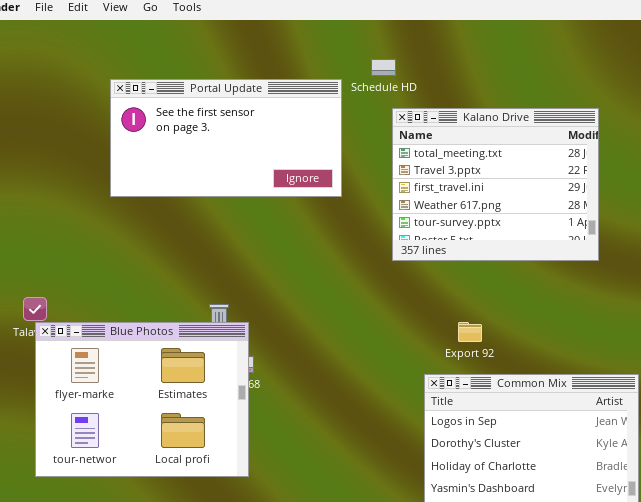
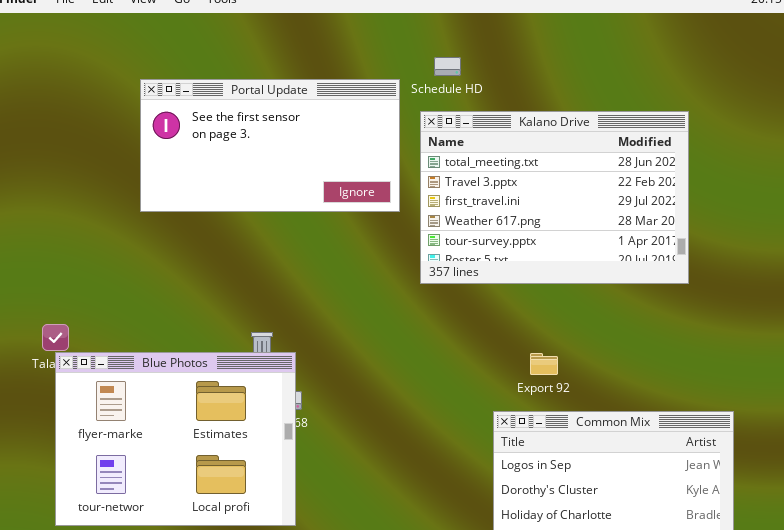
Kalano Drive: [392,108,599,261] -> [420,111,689,284], resized

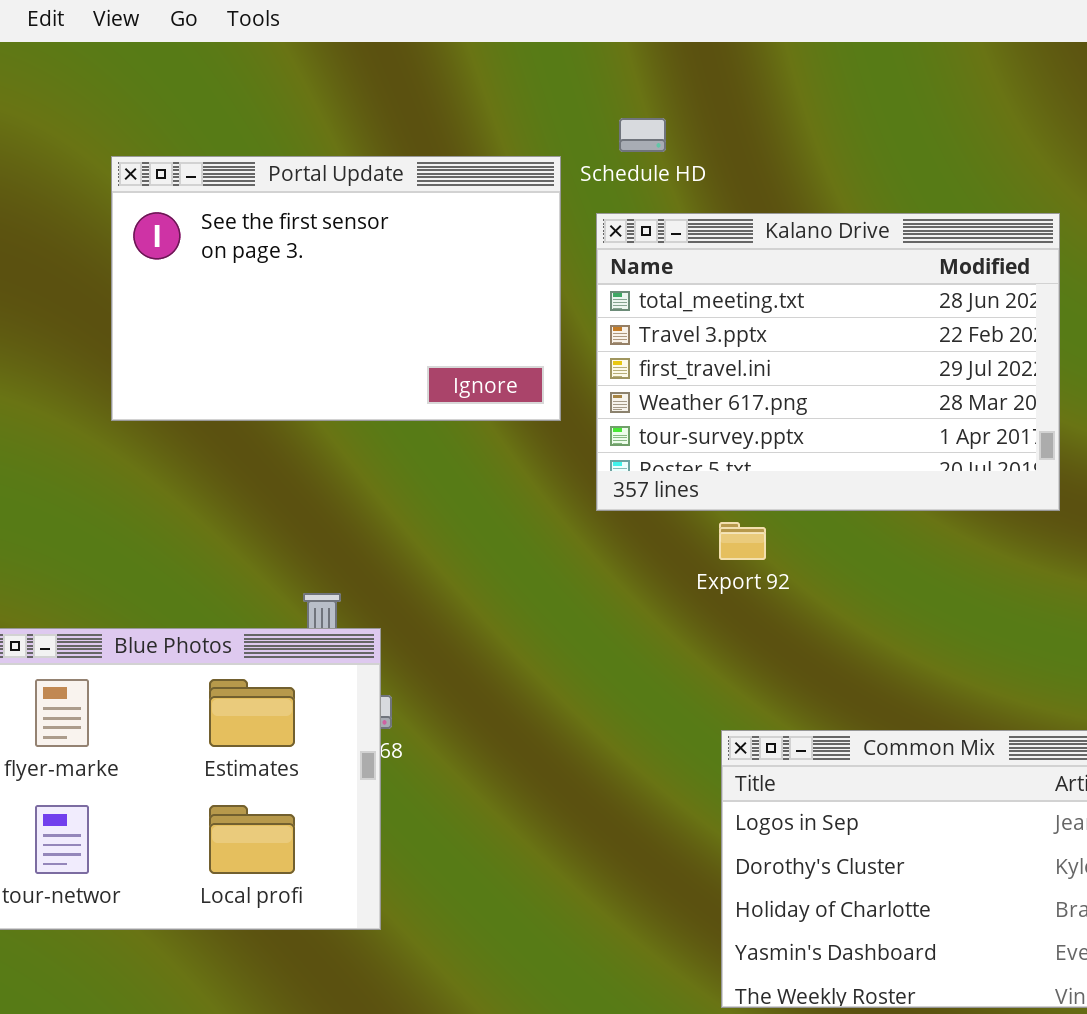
Portal Update: [140,79,400,212] -> [111,156,561,421], resized
Export 92: [530,353,558,375] -> [719,522,766,560], moved

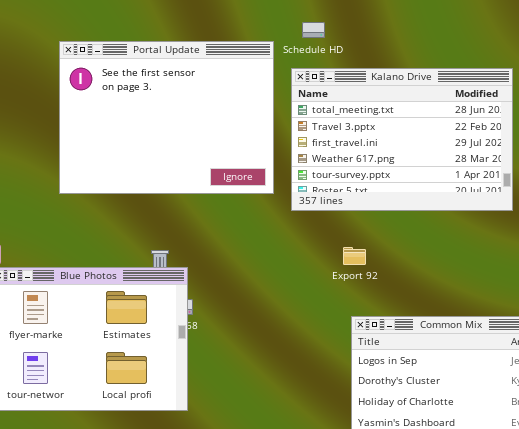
Portal Update: [111,156,561,421] -> [59,41,274,194], resized
Export 92: [719,522,766,560] -> [343,247,366,265], moved

